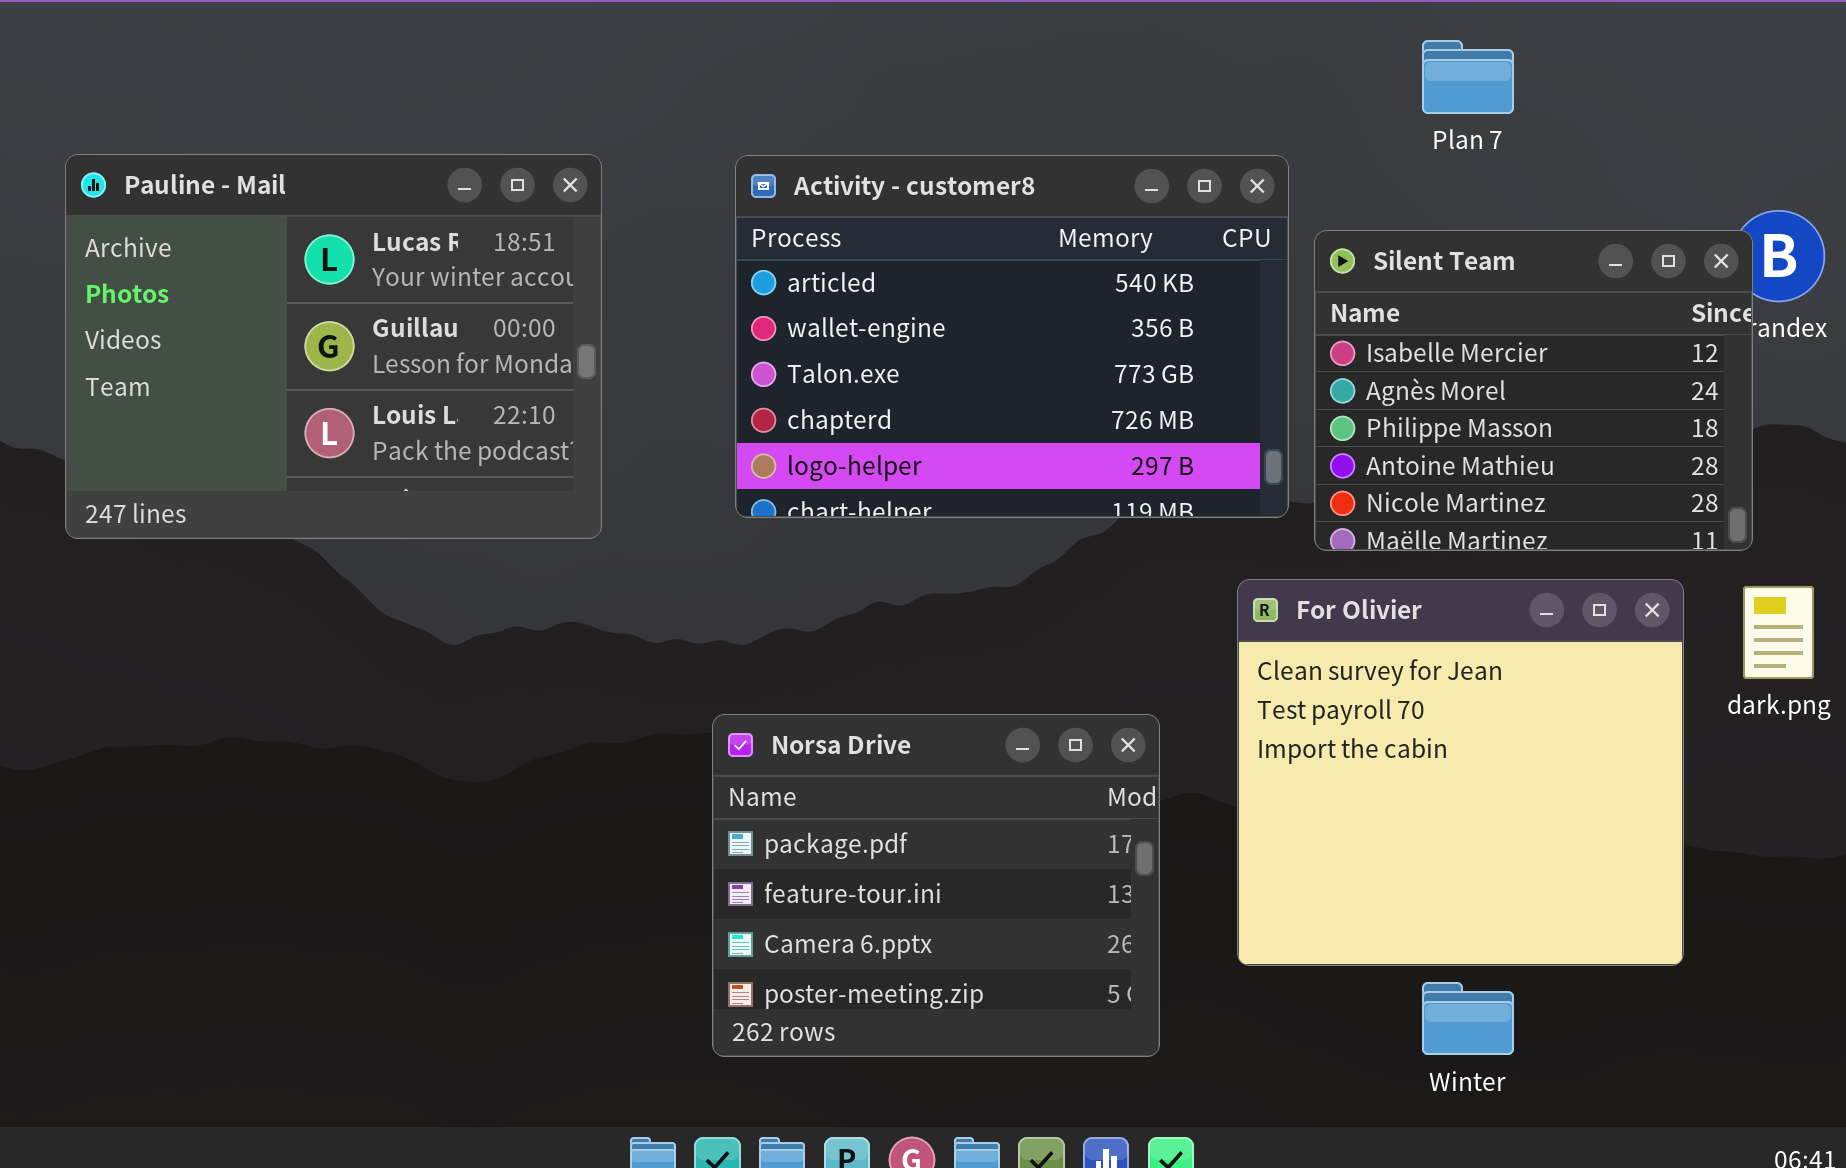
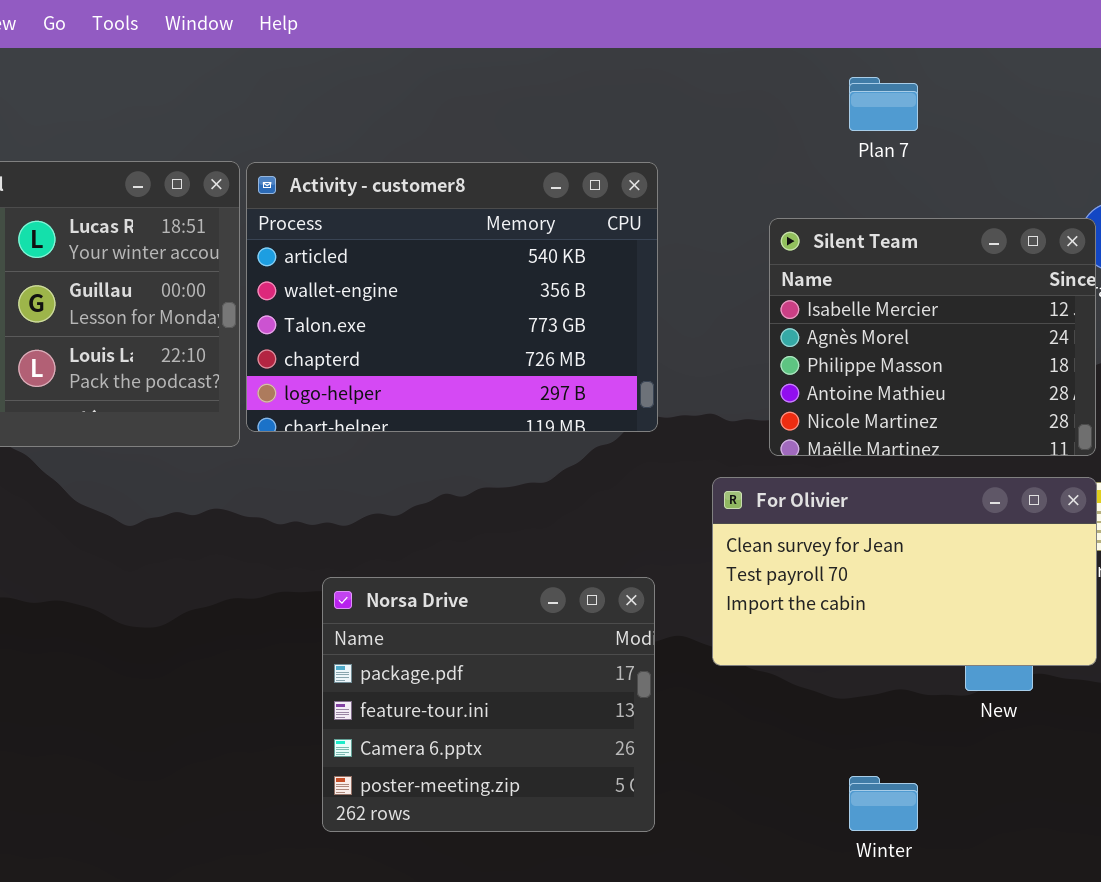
Activity - customer8: [735,155,1289,518] -> [246,162,658,432], moved
For Olivier: [1237,579,1684,966] -> [712,477,1097,666], resized

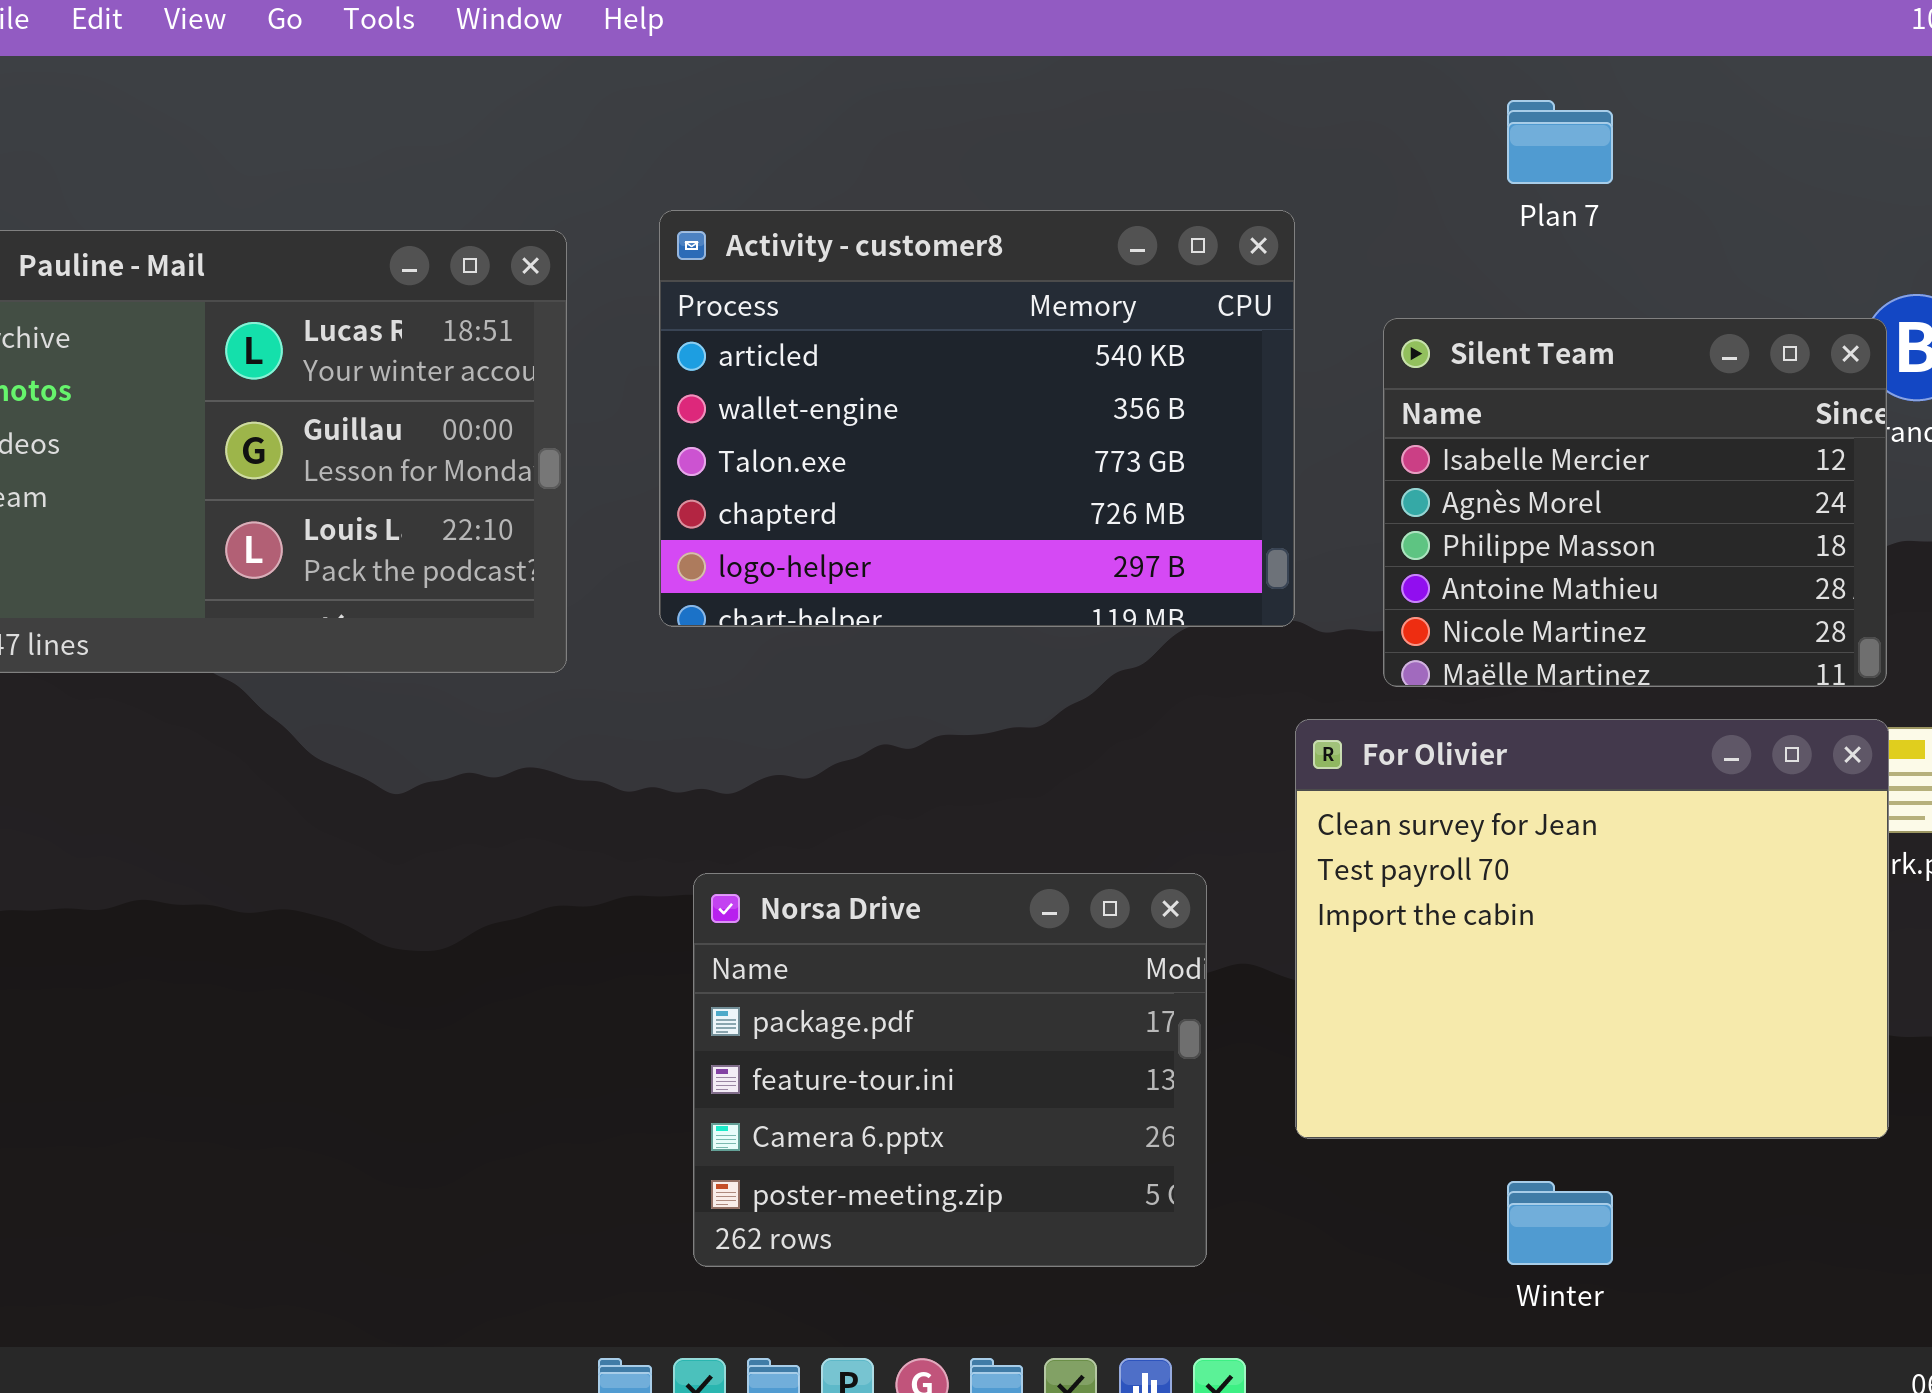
Activity - customer8: [246,162,658,432] -> [659,210,1295,627], moved
For Olivier: [712,477,1097,666] -> [1295,719,1889,1139], resized

